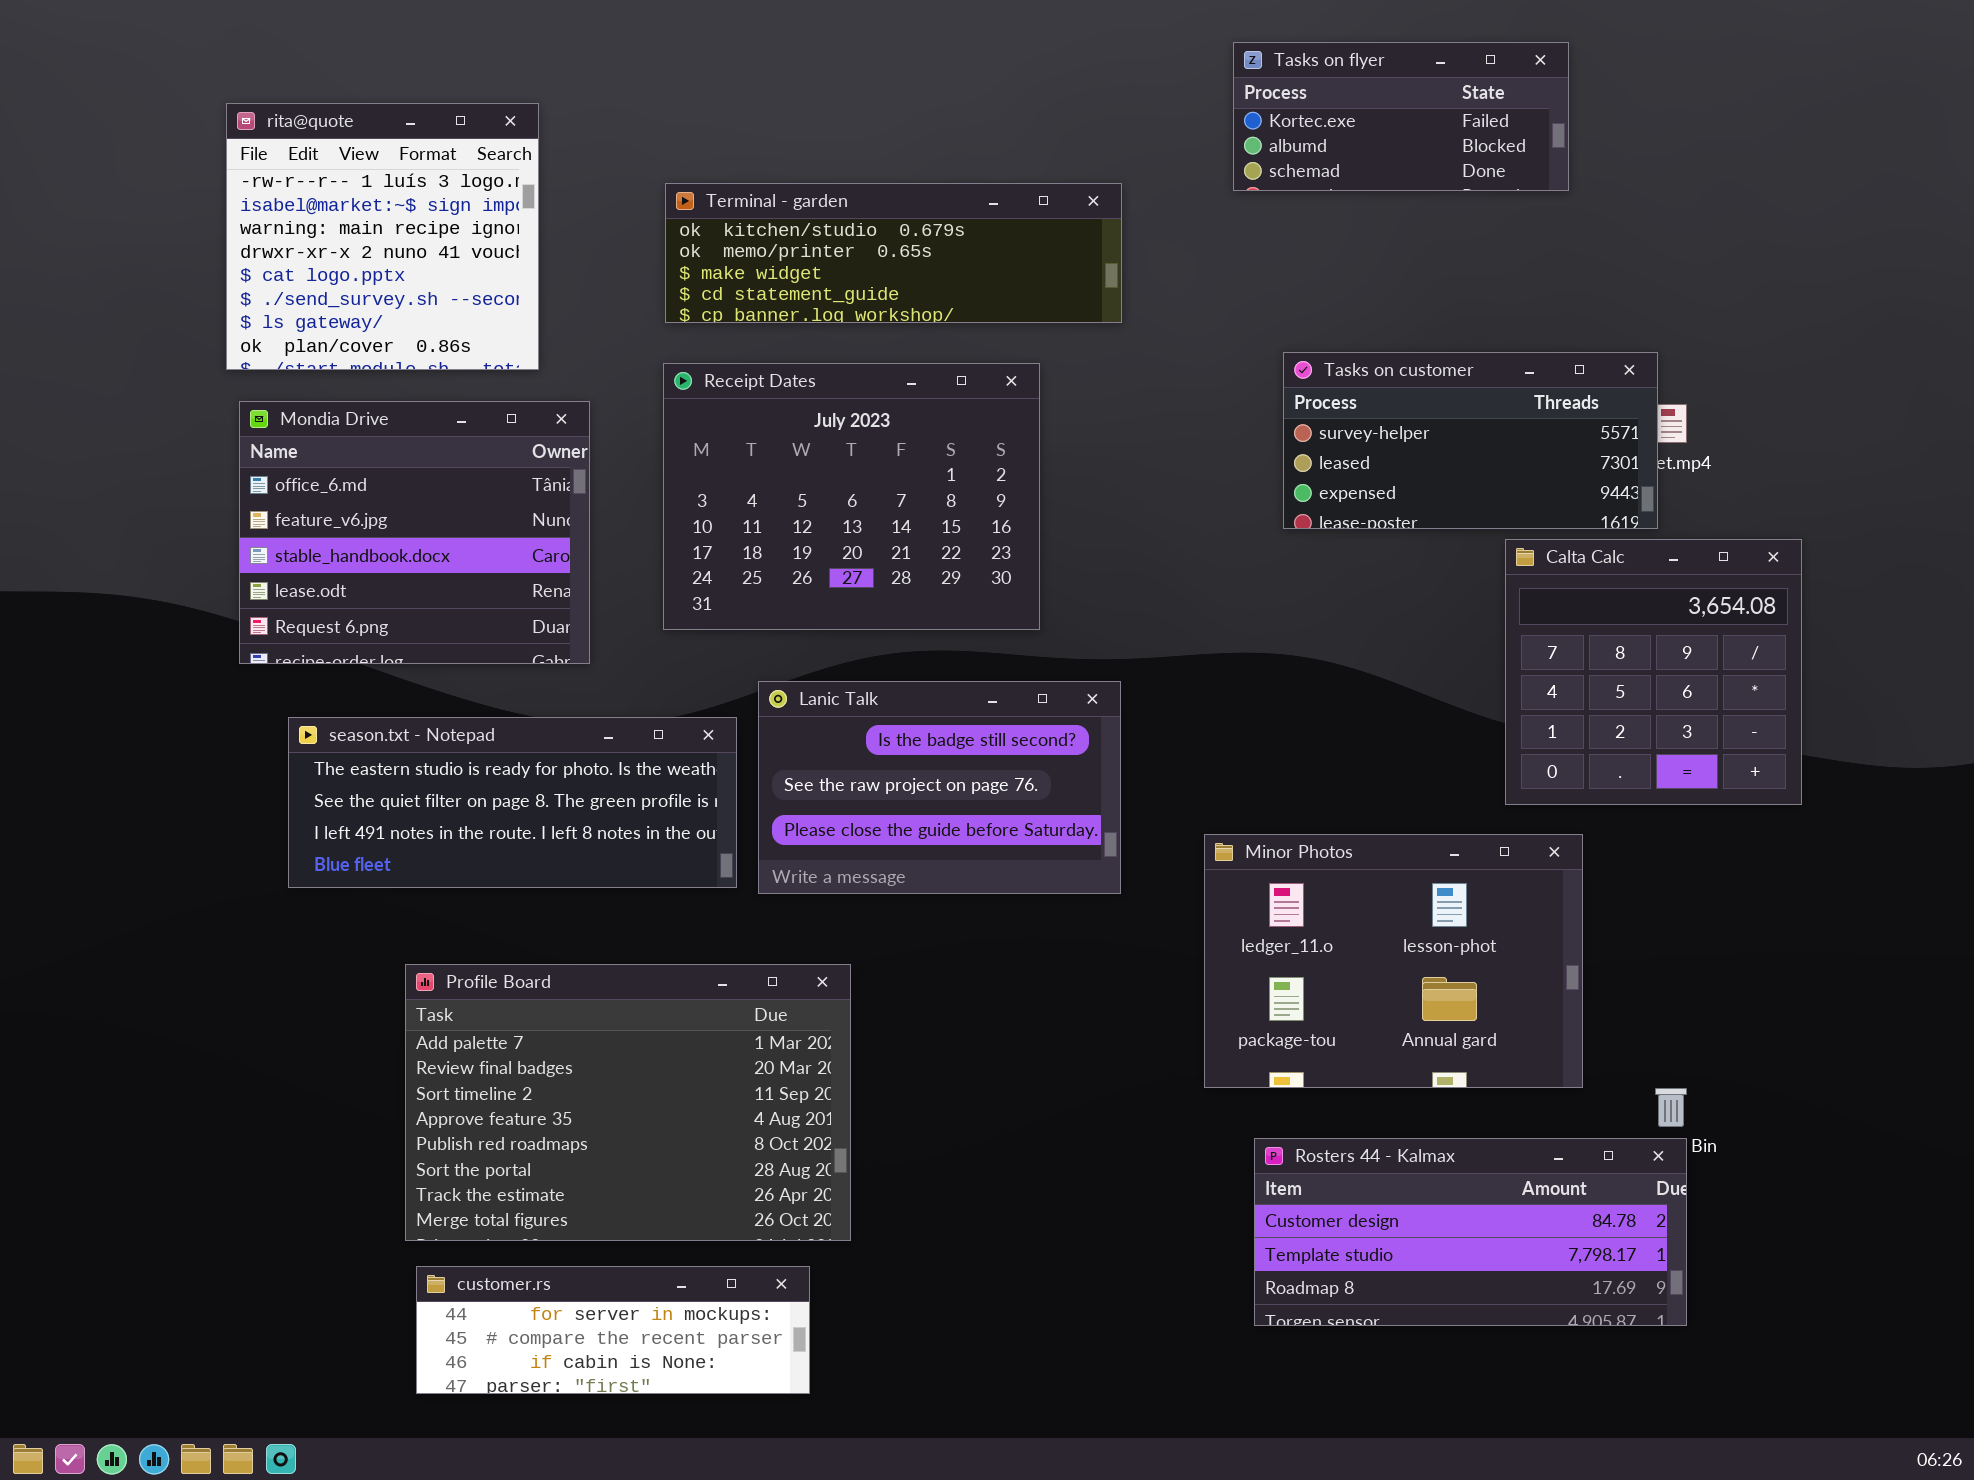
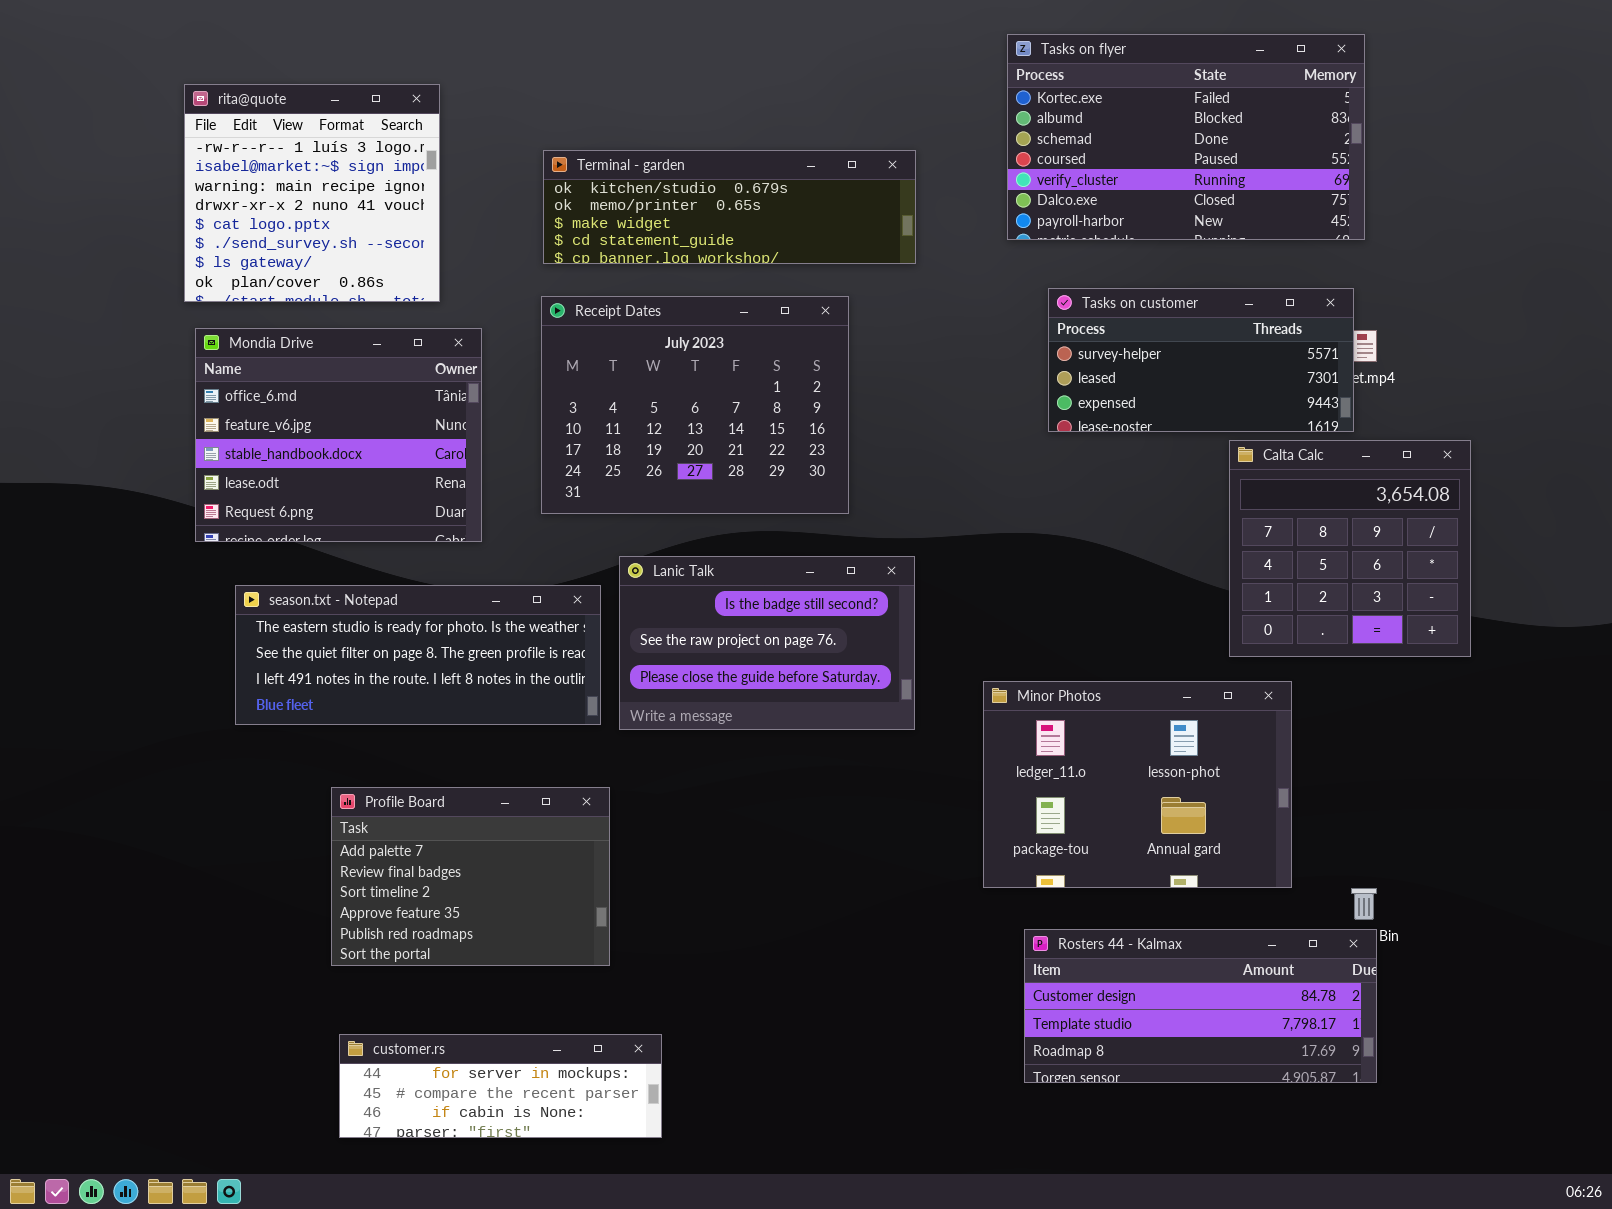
Tasks on flyer: [1233,42,1569,191] -> [1007,34,1365,240], resized
Profile Board: [405,964,851,1241] -> [331,787,610,966], resized

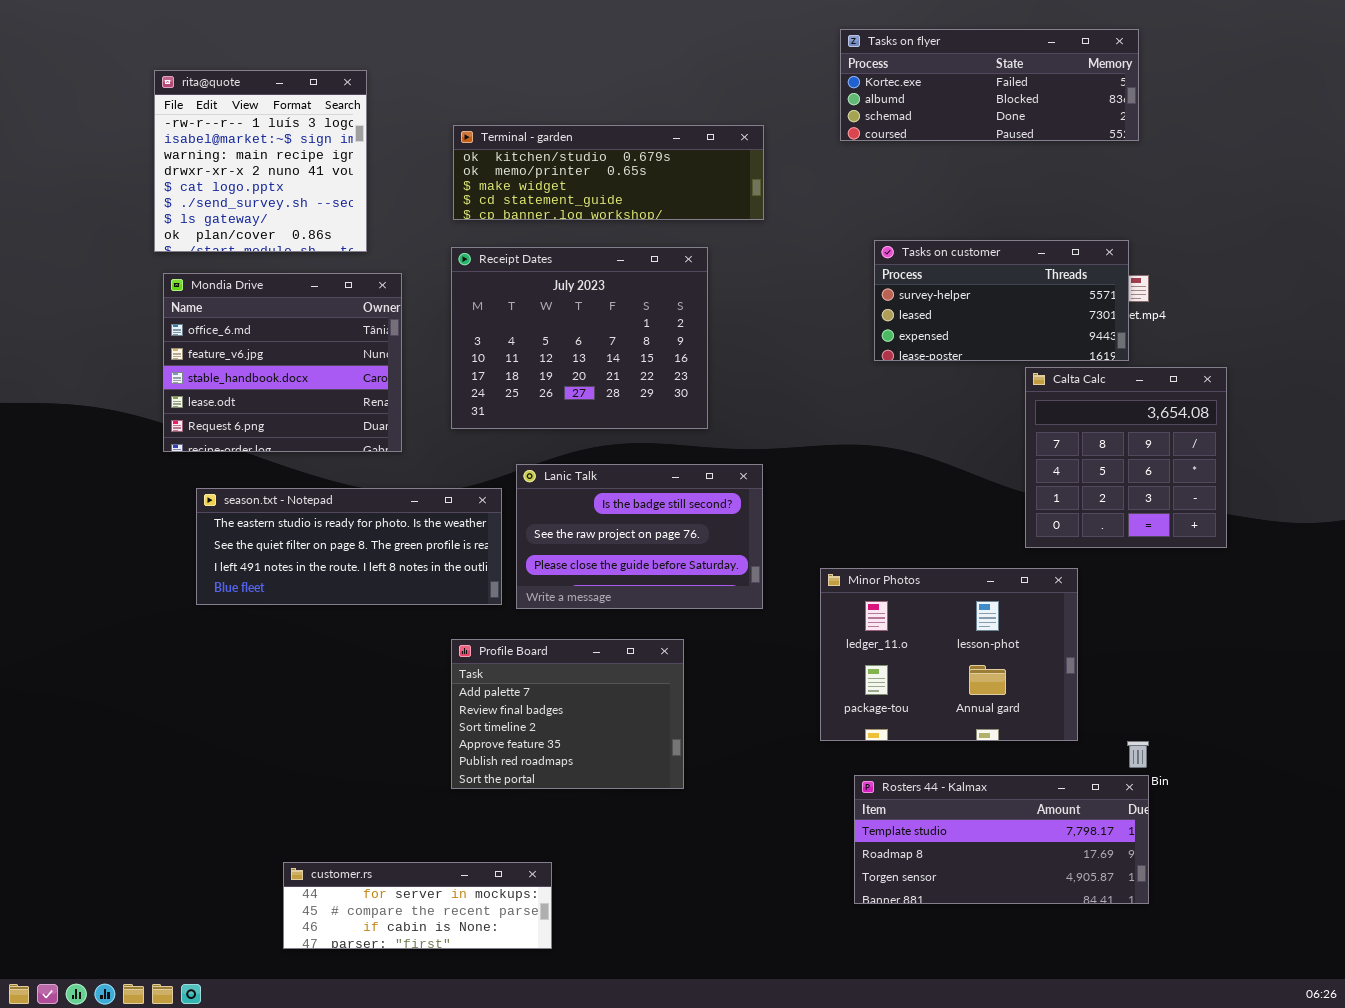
Tasks on flyer: [1007,34,1365,240] -> [840,29,1139,141], resized
Profile Board: [331,787,610,966] -> [451,639,684,789], moved
Rosters 44 - Kalmax: [1024,929,1377,1083] -> [854,775,1149,904], scrolled down 1 row

